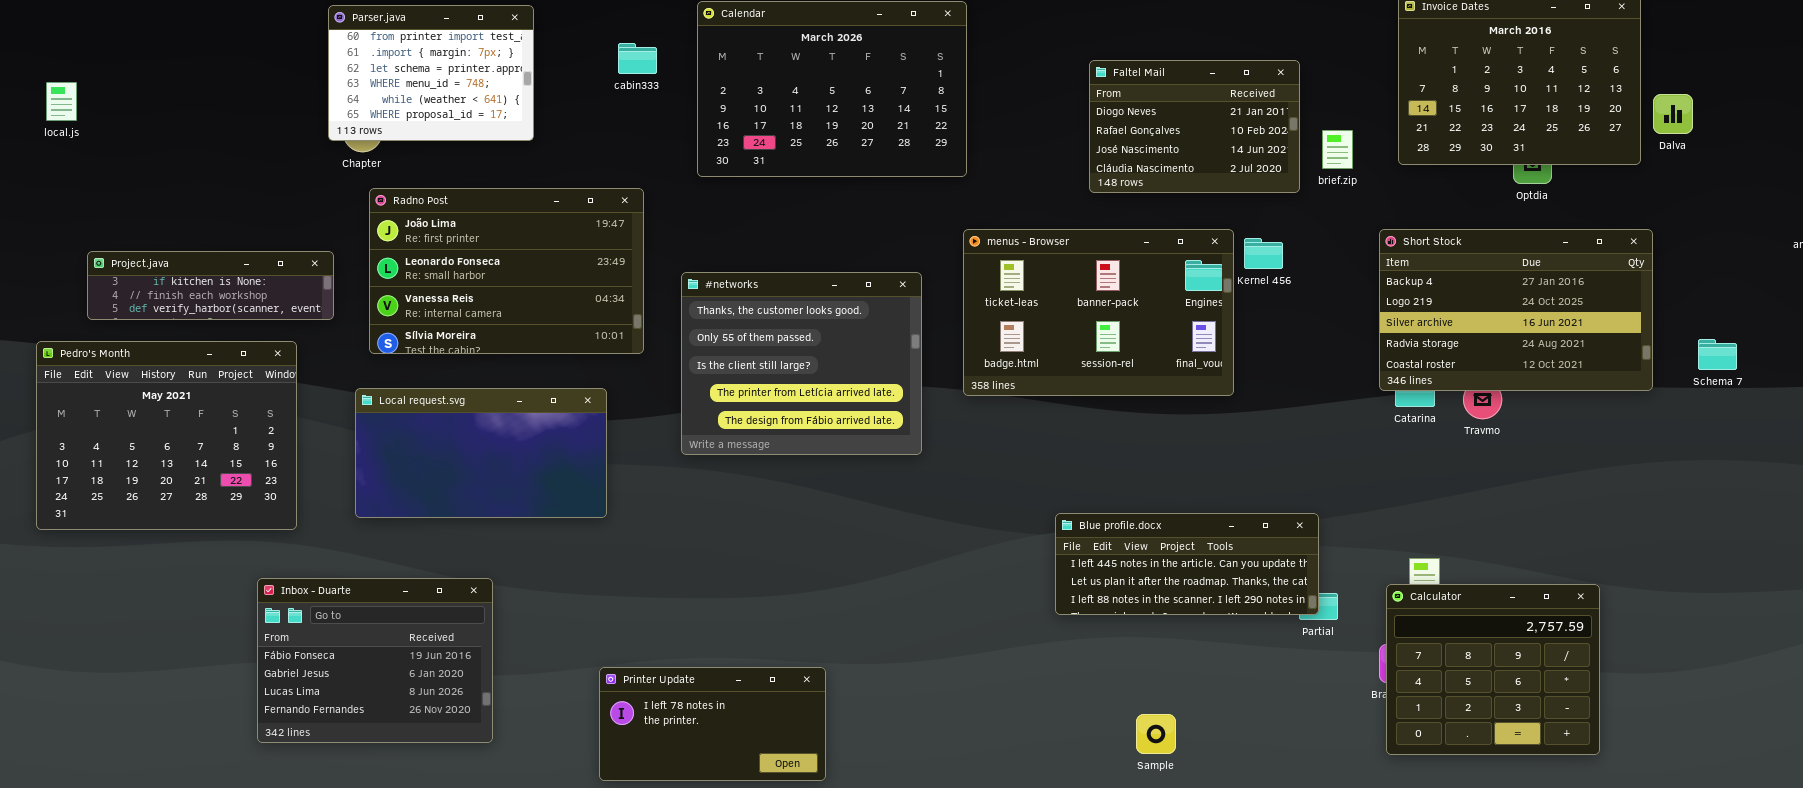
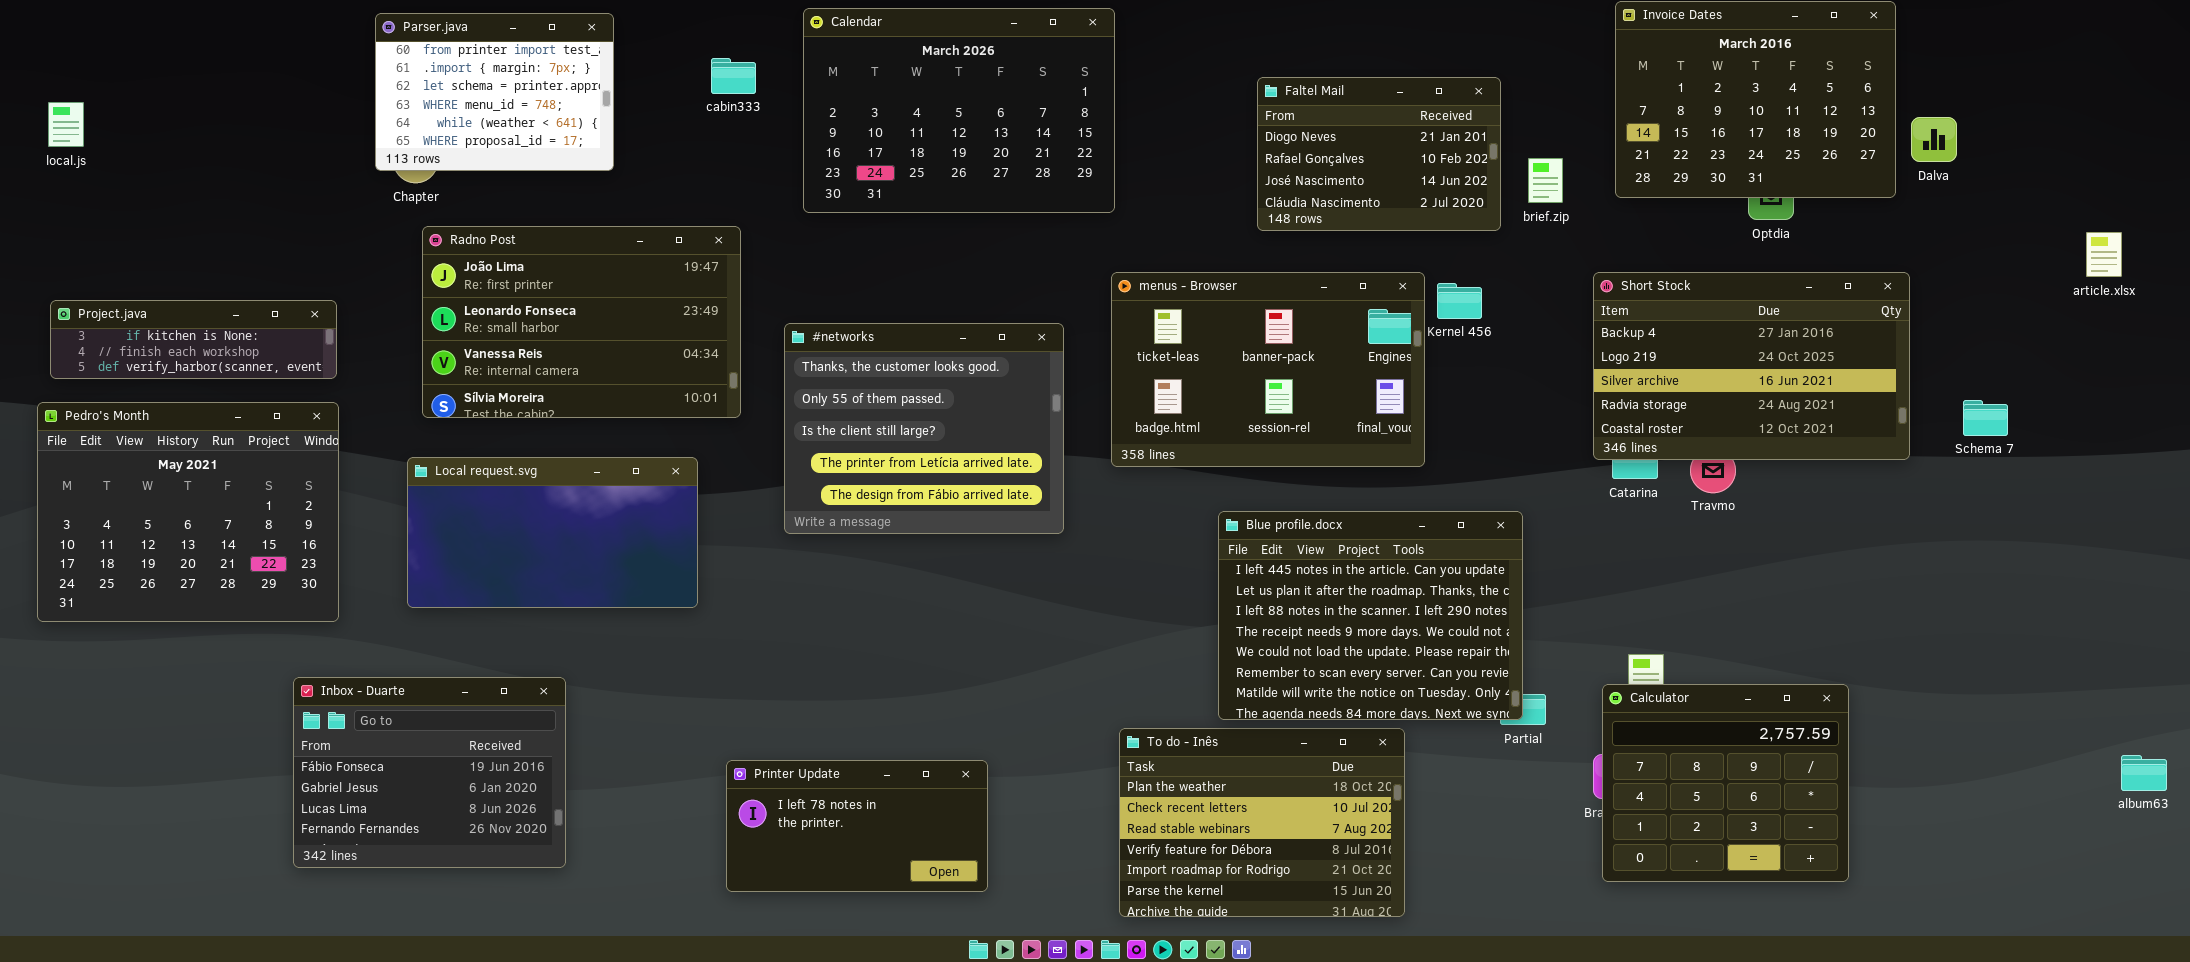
Project.java: [87,251,334,320] -> [50,300,337,379], moved
Blue profile.docx: [1055,513,1319,615] -> [1218,511,1523,720], resized
To do - Inês: none -> [1119,728,1405,917], opened
Printer Update: [599,667,826,781] -> [726,760,988,892], moved

